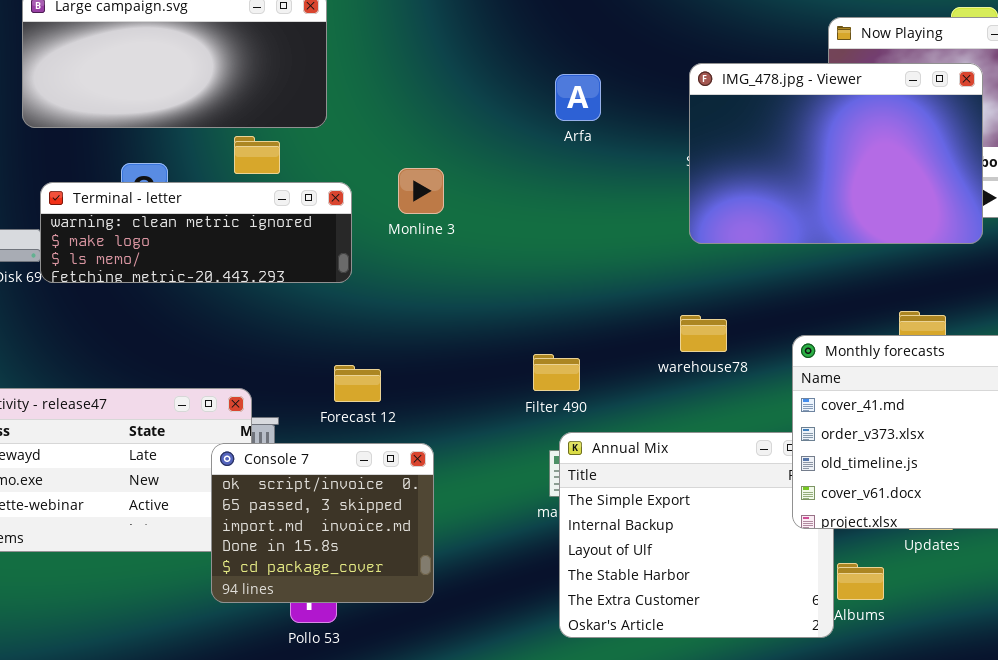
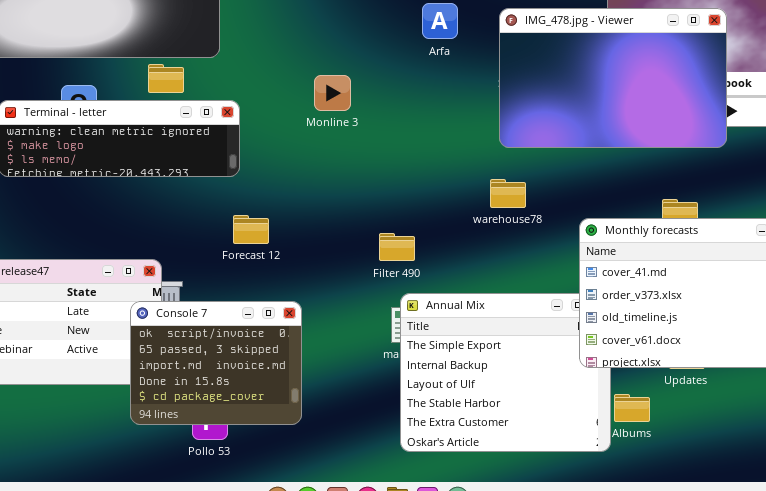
Arfa: [555,74,601,121] -> [422,3,458,39], moved
Monline 3: [398,168,444,214] -> [314,75,351,111], moved
warehouse78: [680,315,727,352] -> [490,179,526,208], moved
Forecast 12: [334,365,381,402] -> [233,215,269,244], moved

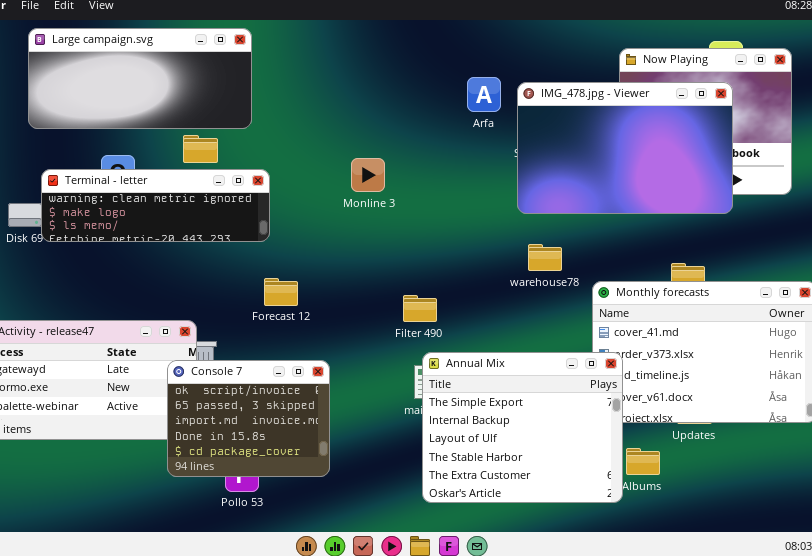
Arfa: [422,3,458,39] -> [467,77,501,112], moved
Monline 3: [314,75,351,111] -> [351,158,385,192], moved
warehouse78: [490,179,526,208] -> [528,244,562,271], moved
Annual Mix: [400,293,611,452] -> [422,352,623,503], raised

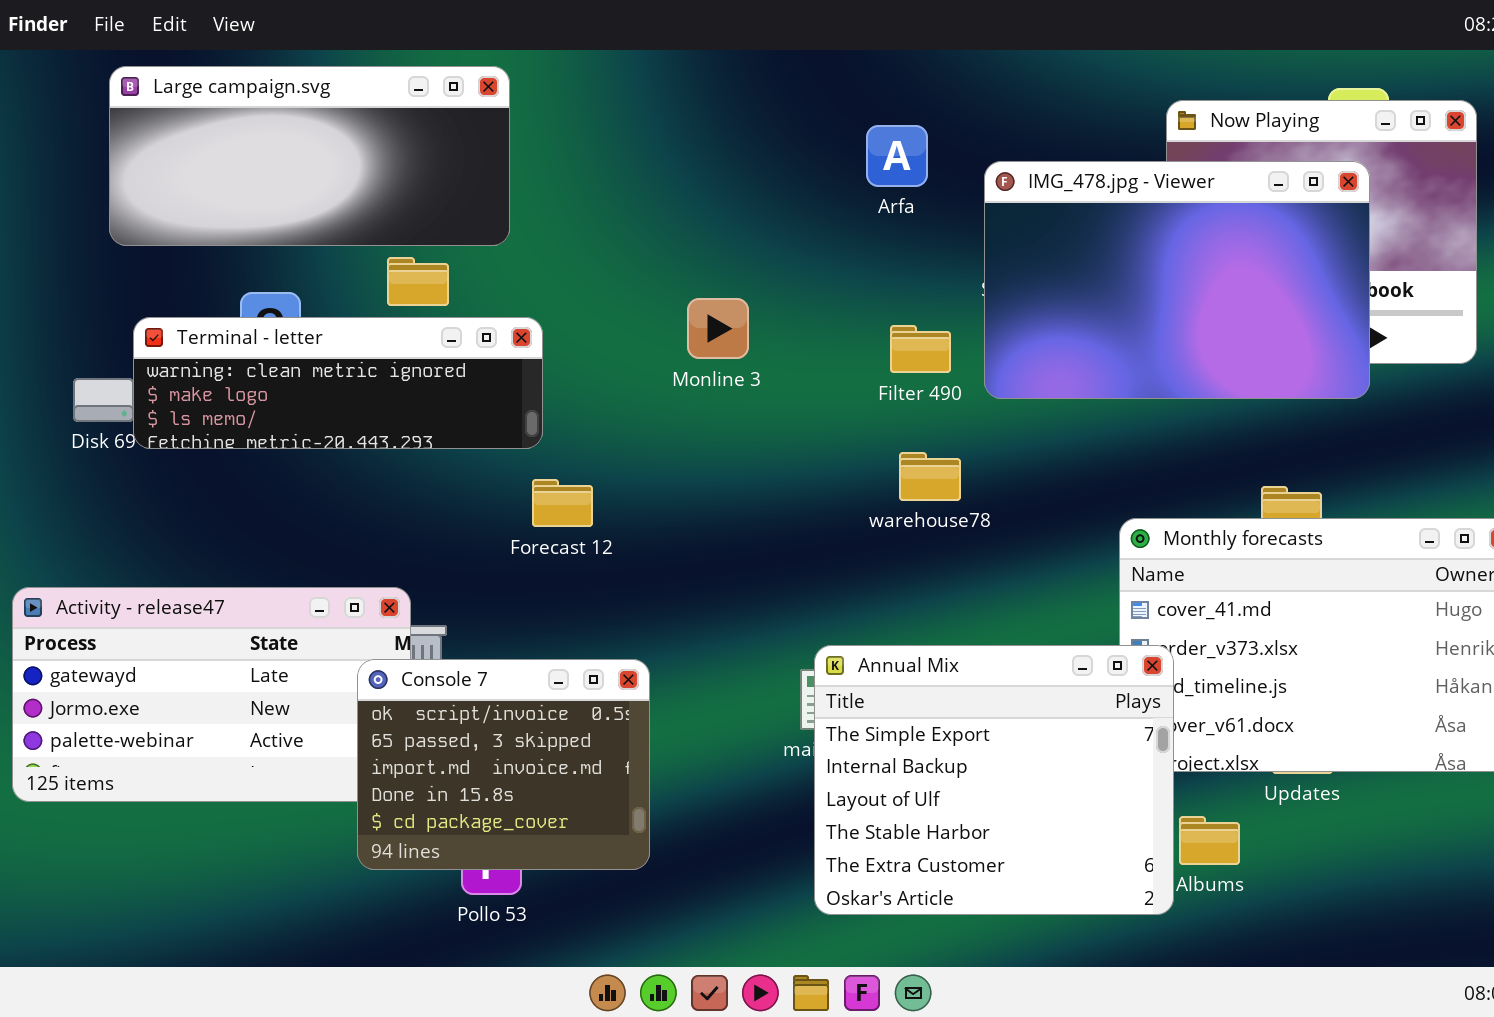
Arfa: [467,77,501,112] -> [866,125,928,187], moved
warehouse78: [528,244,562,271] -> [899,452,961,501], moved
Forecast 12: [264,278,298,306] -> [532,479,593,527], moved
Filter 490: [403,295,437,322] -> [890,325,951,373], moved

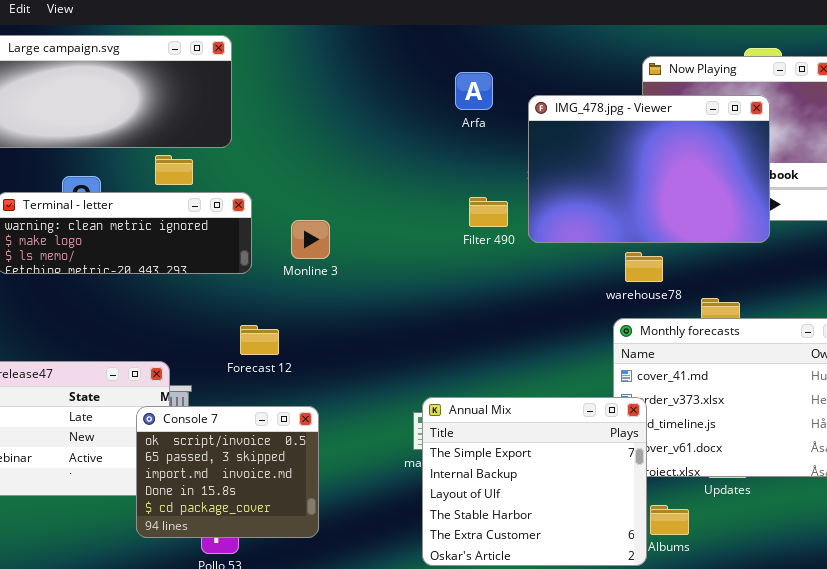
Monline 3: [687,298,749,359] -> [291,220,330,259], moved
warehouse78: [899,452,961,501] -> [625,252,663,282], moved
Forecast 12: [532,479,593,527] -> [240,325,279,355], moved

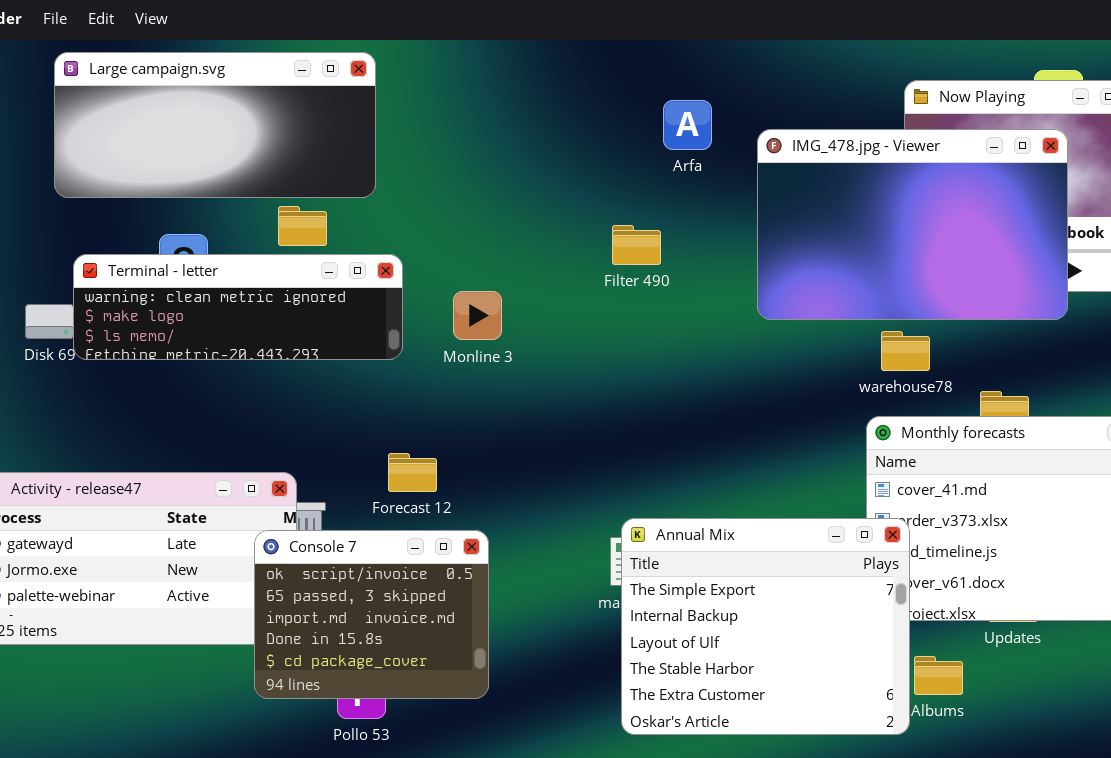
Filter 490: [469,197,508,227] -> [612,225,661,265], moved
Forecast 12: [240,325,279,355] -> [388,453,437,492], moved

